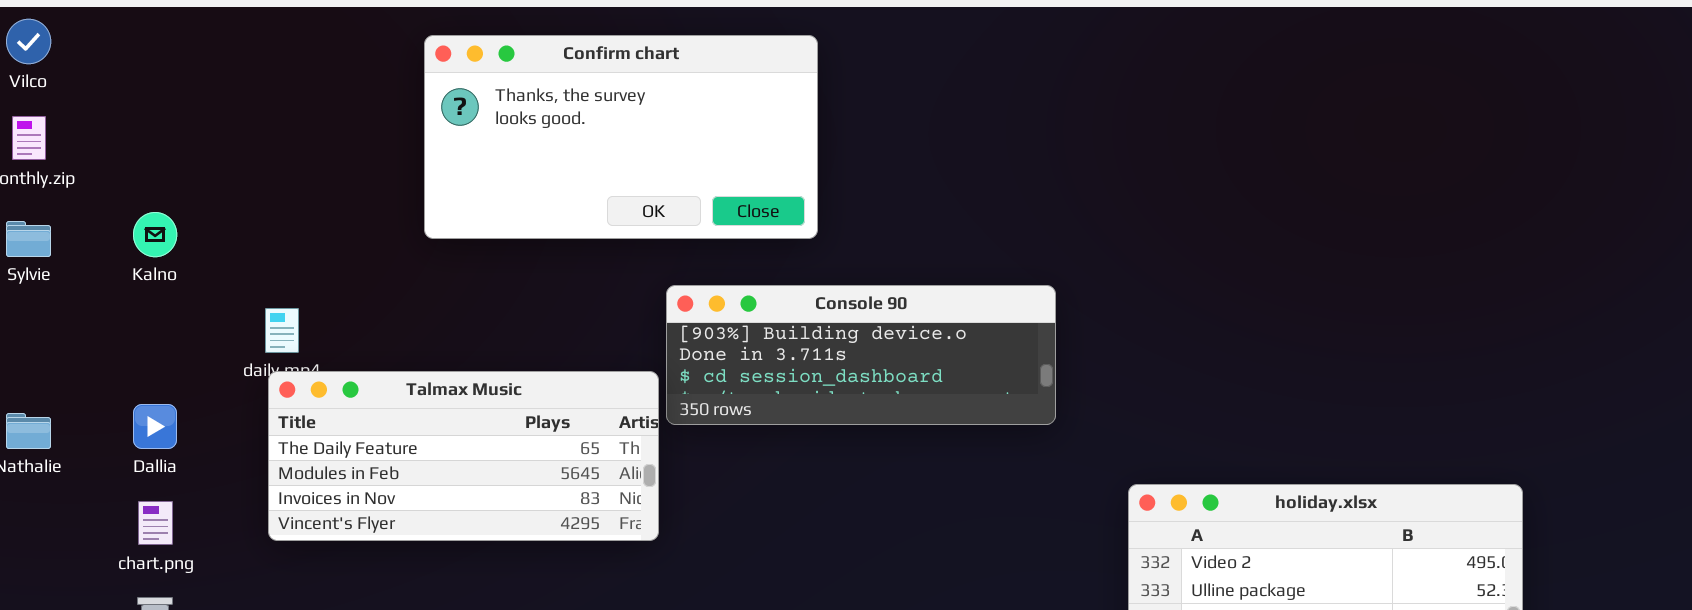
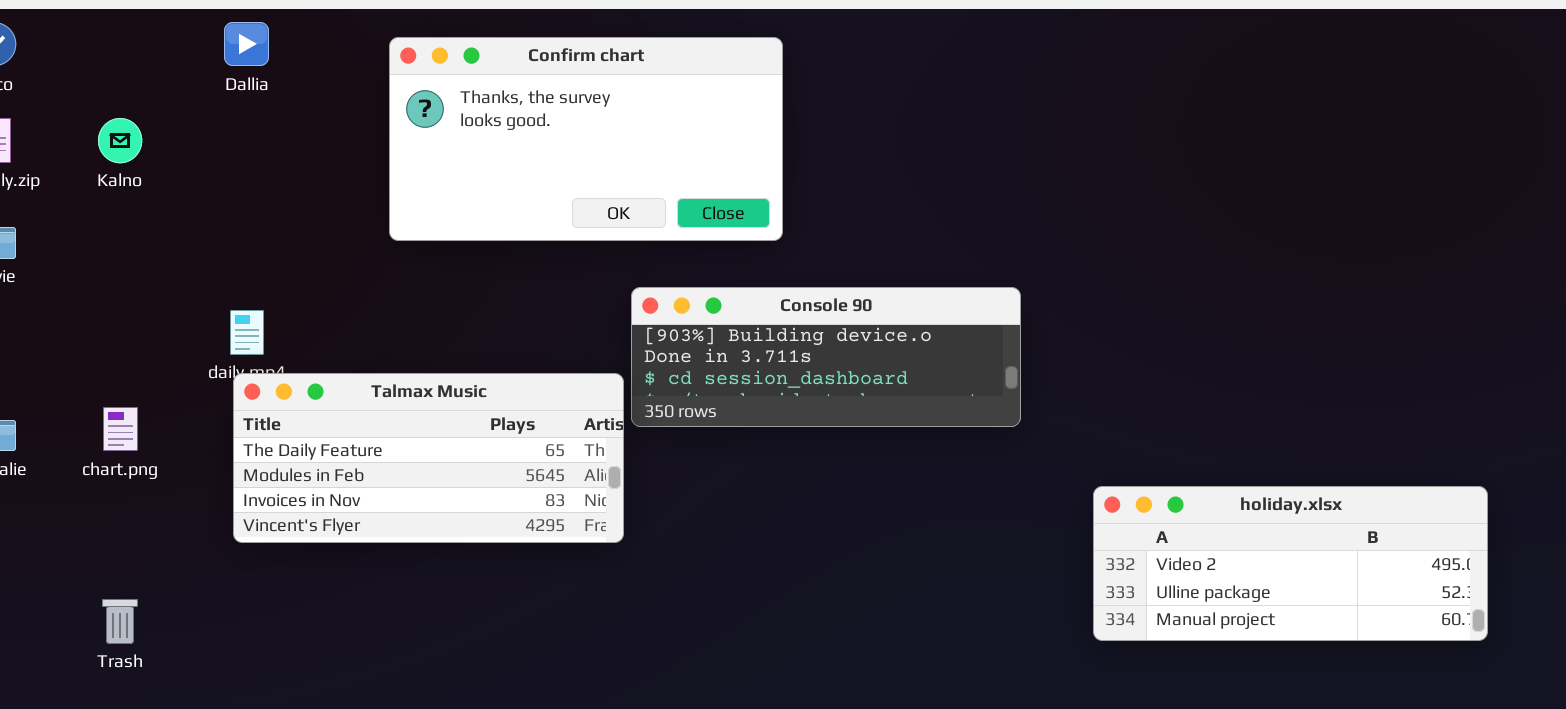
Kalno: [133,212,177,257] -> [98,118,142,163], moved
Dallia: [133,404,177,449] -> [224,22,269,66], moved
chart.png: [138,501,173,545] -> [103,407,138,451], moved

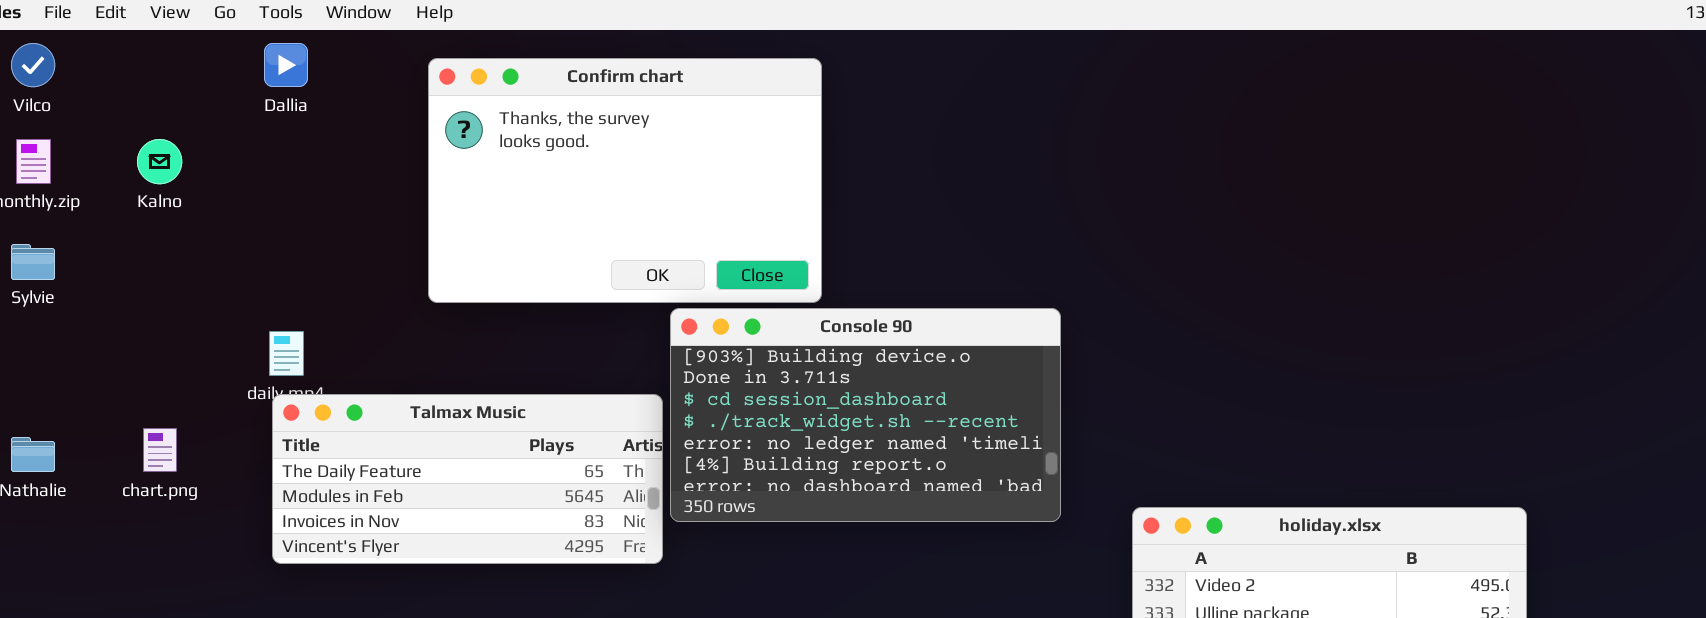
Confirm chart: [389,37,783,241] -> [428,58,822,303], resized
Console 90: [631,287,1021,427] -> [670,308,1061,522], resized

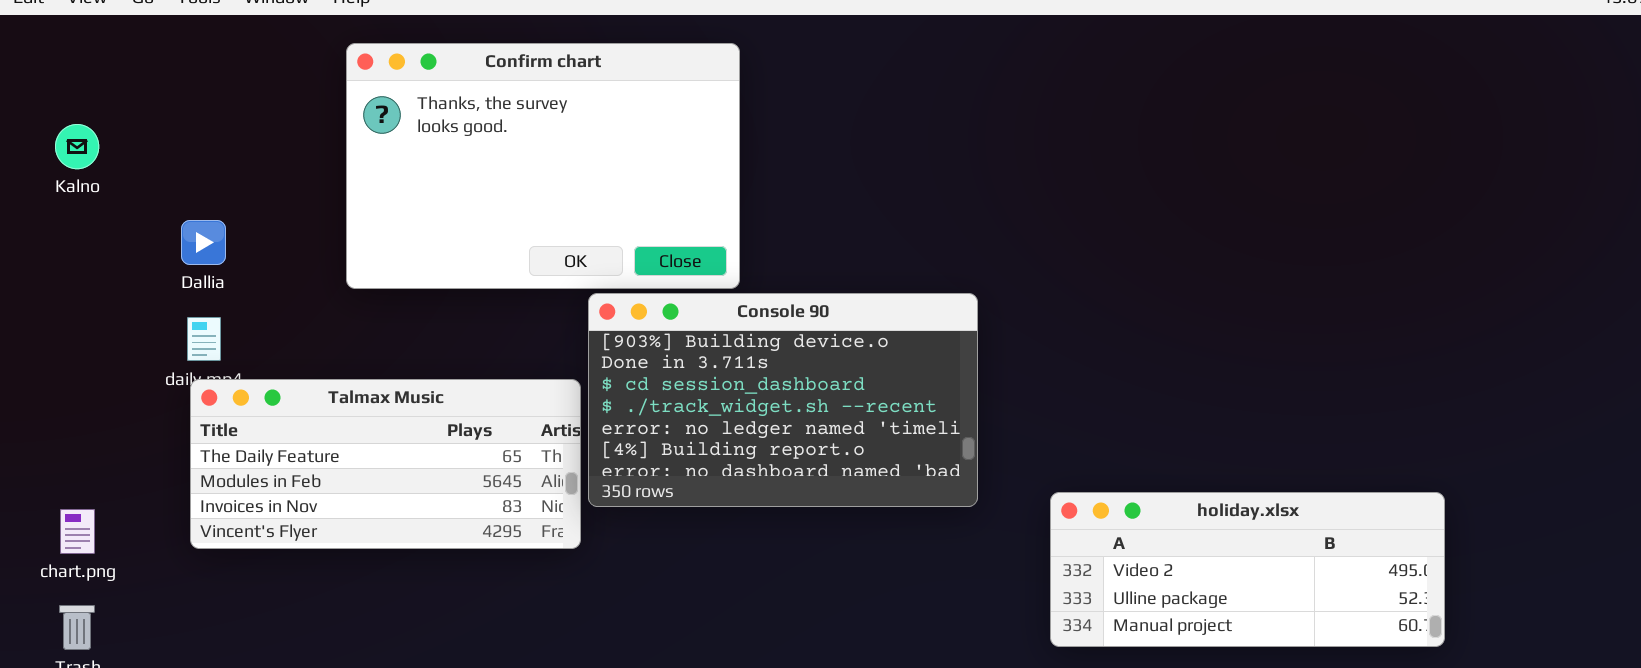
Dallia: [264,43,308,87] -> [181,220,226,265], moved
chart.png: [143,428,177,472] -> [60,509,95,554], moved

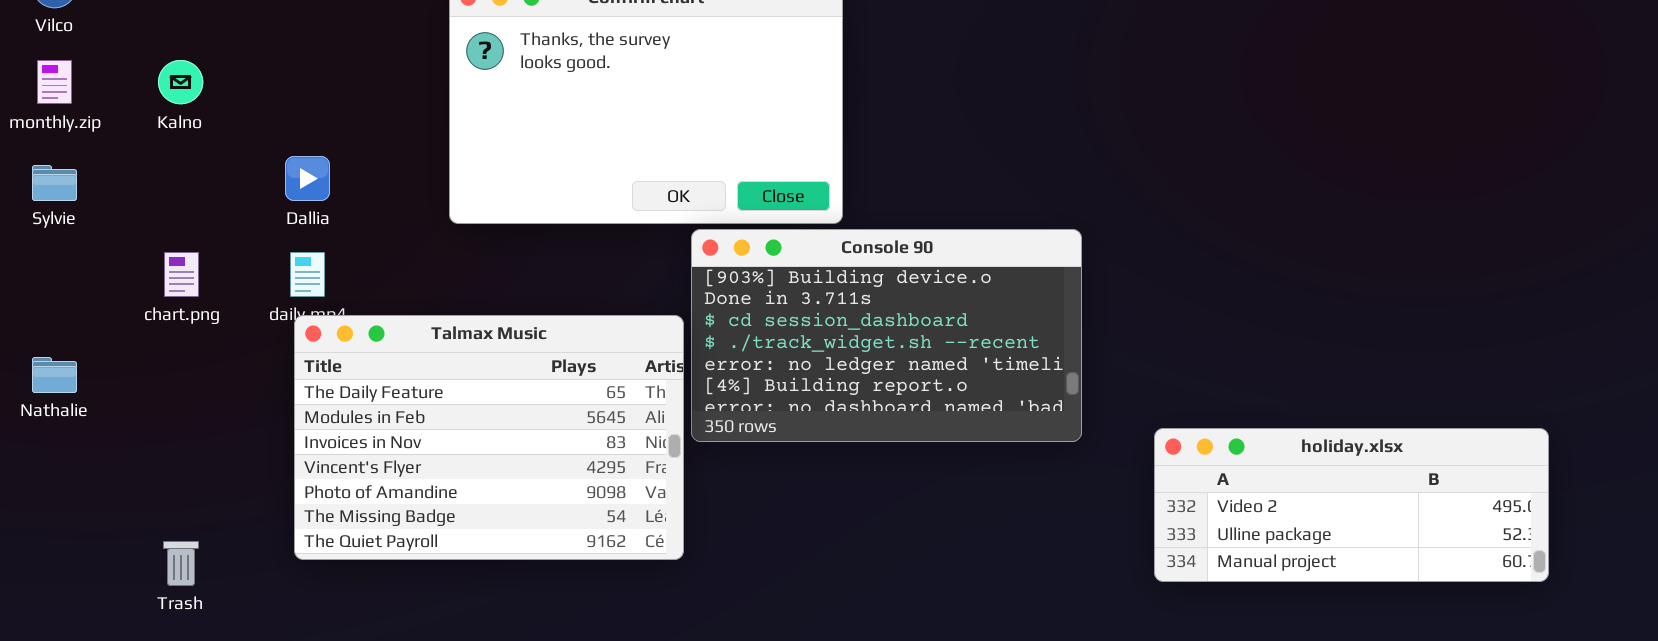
Talmax Music: [190,379,581,549] -> [294,315,684,560], resized
chart.png: [60,509,95,554] -> [164,252,199,297], moved

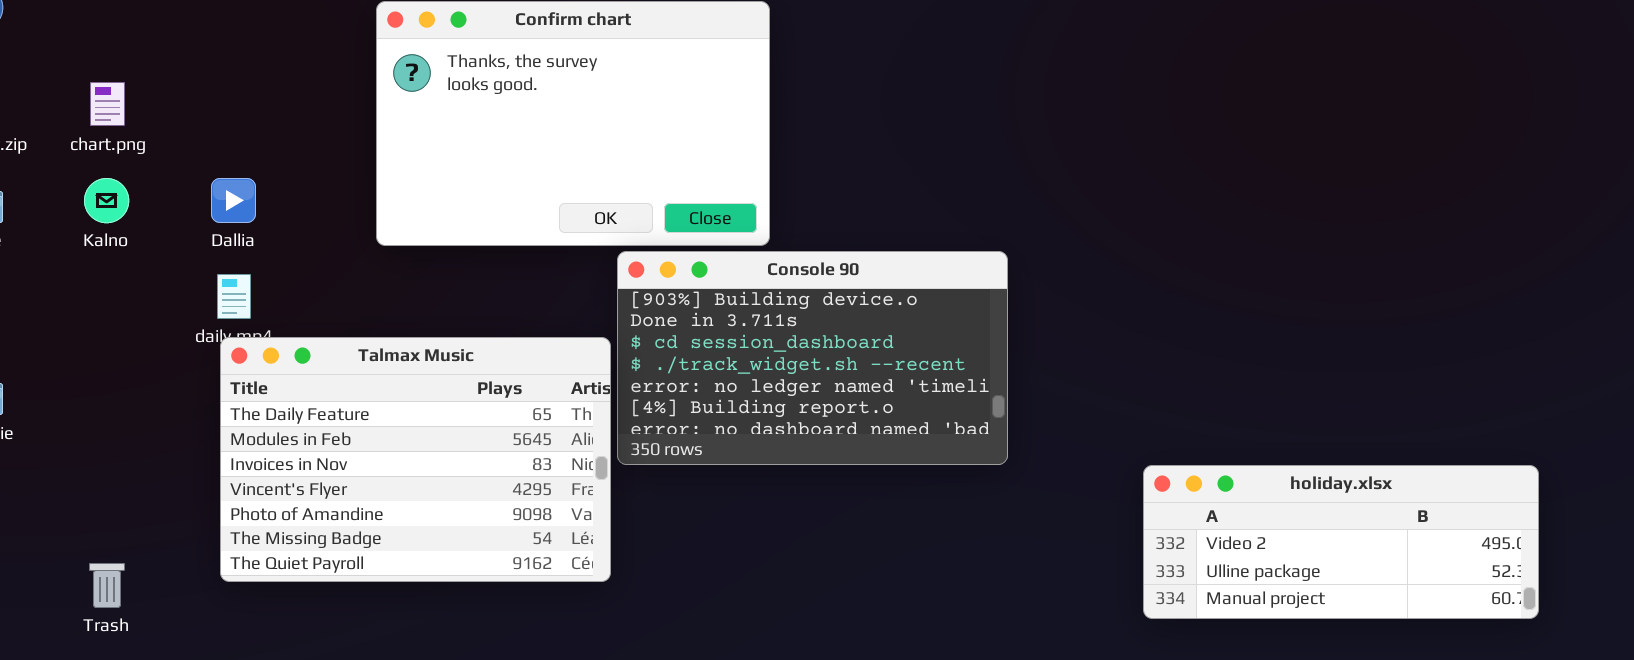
Kalno: [158,60,203,104] -> [84,178,129,223], moved
chart.png: [164,252,199,297] -> [90,82,125,126], moved
holiday.xlsx: [1154,428,1549,582] -> [1143,465,1539,619], moved

